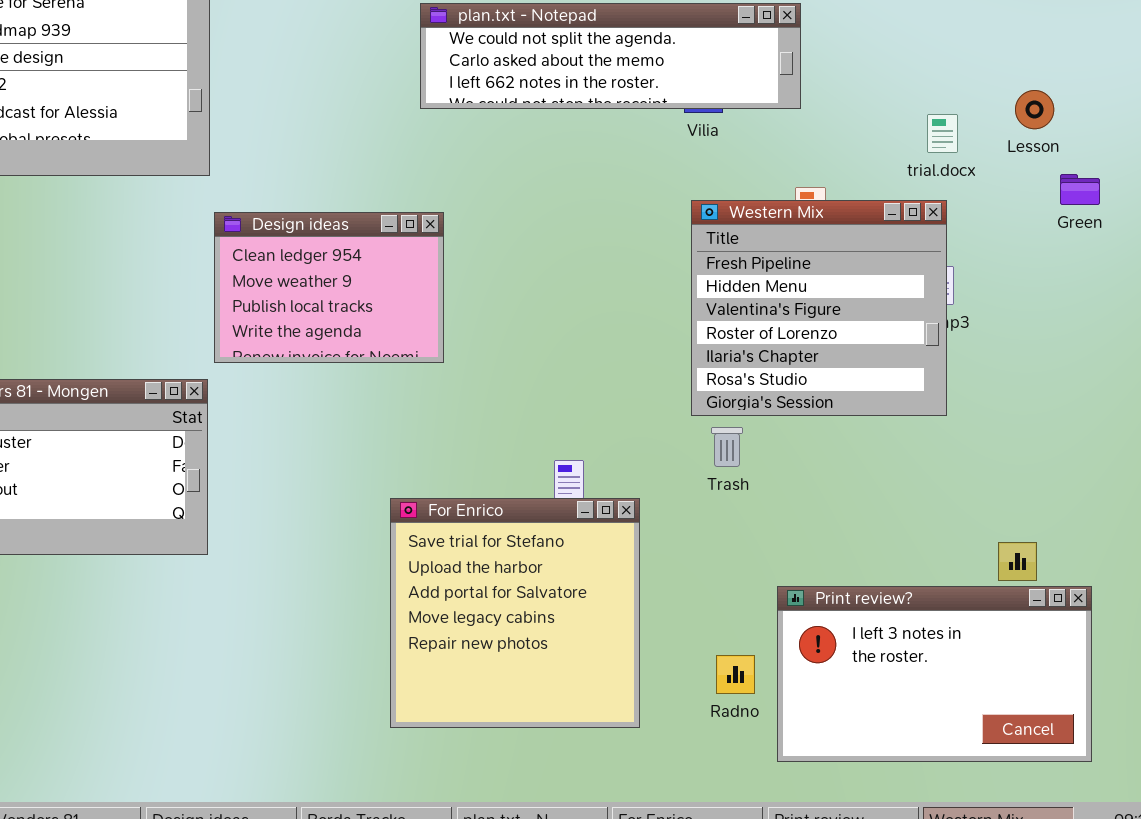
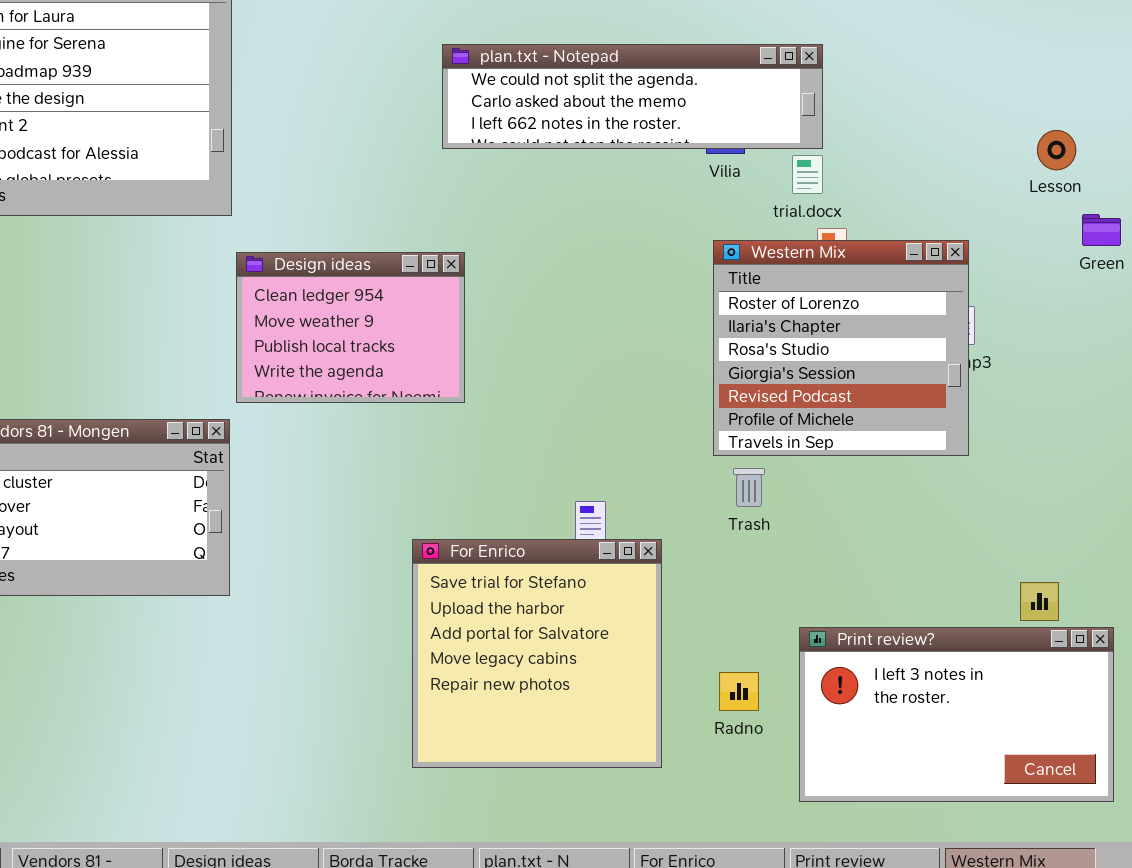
trial.docx: [927,114,958,153] -> [792,155,823,194], moved
Western Mix: [691,200,947,416] -> [713,240,969,456], scrolled down 3 rows
Radno: [716,655,755,694] -> [719,672,759,711], moved

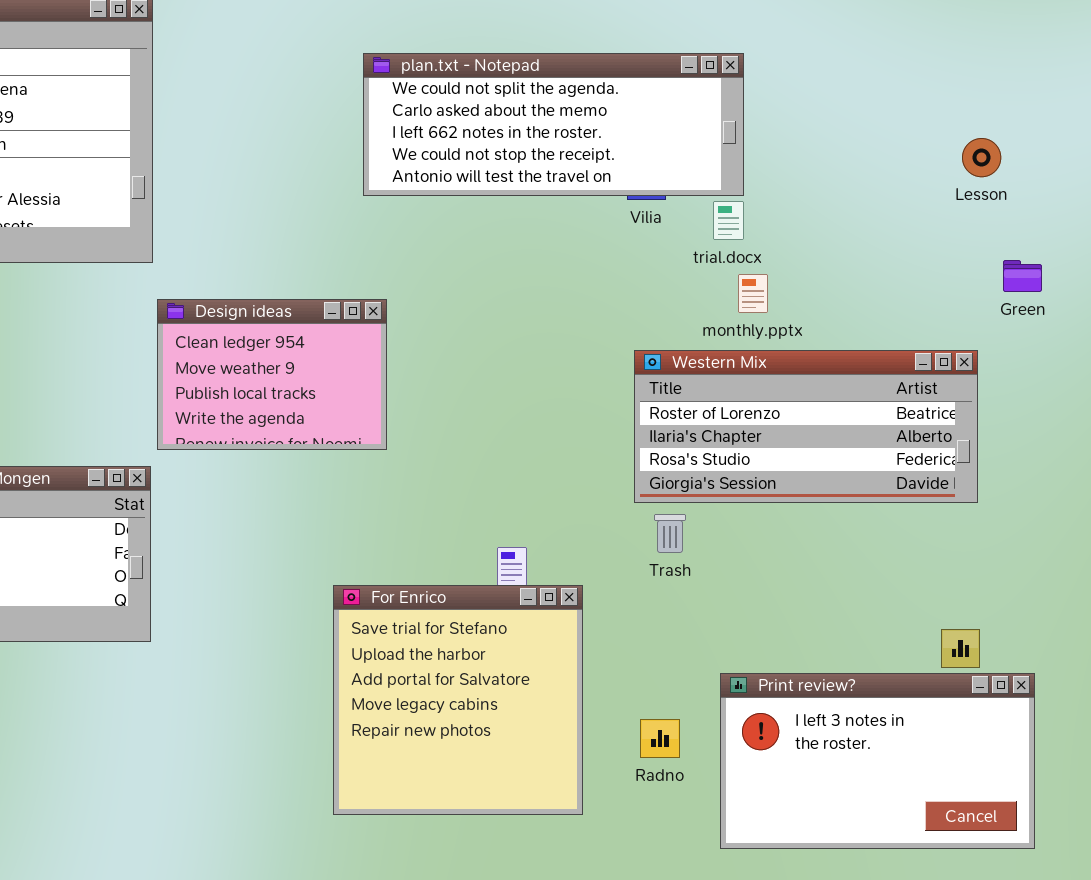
plan.txt - Notepad: [442,44,823,149] -> [363,53,744,196], resized
Lesson: [1037,130,1076,170] -> [962,138,1001,177], moved
Western Mix: [713,240,969,456] -> [634,350,978,503], resized

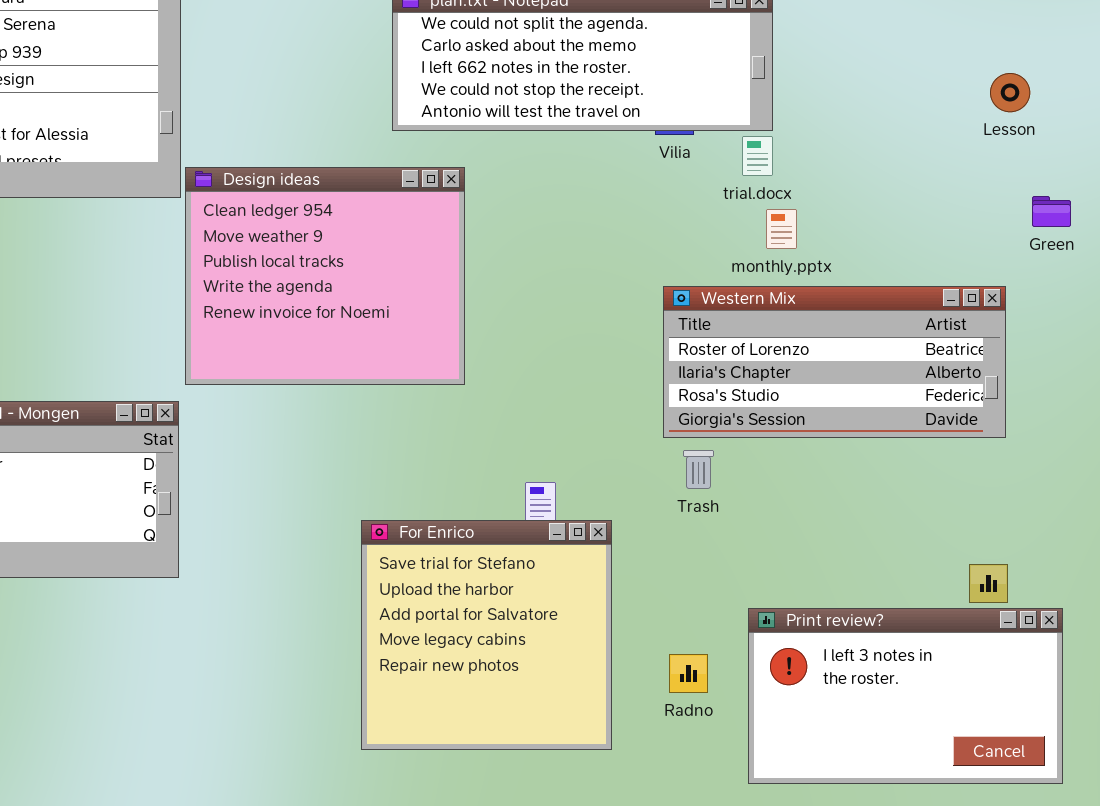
Design ideas: [157,299,387,450] -> [185,167,465,385], resized

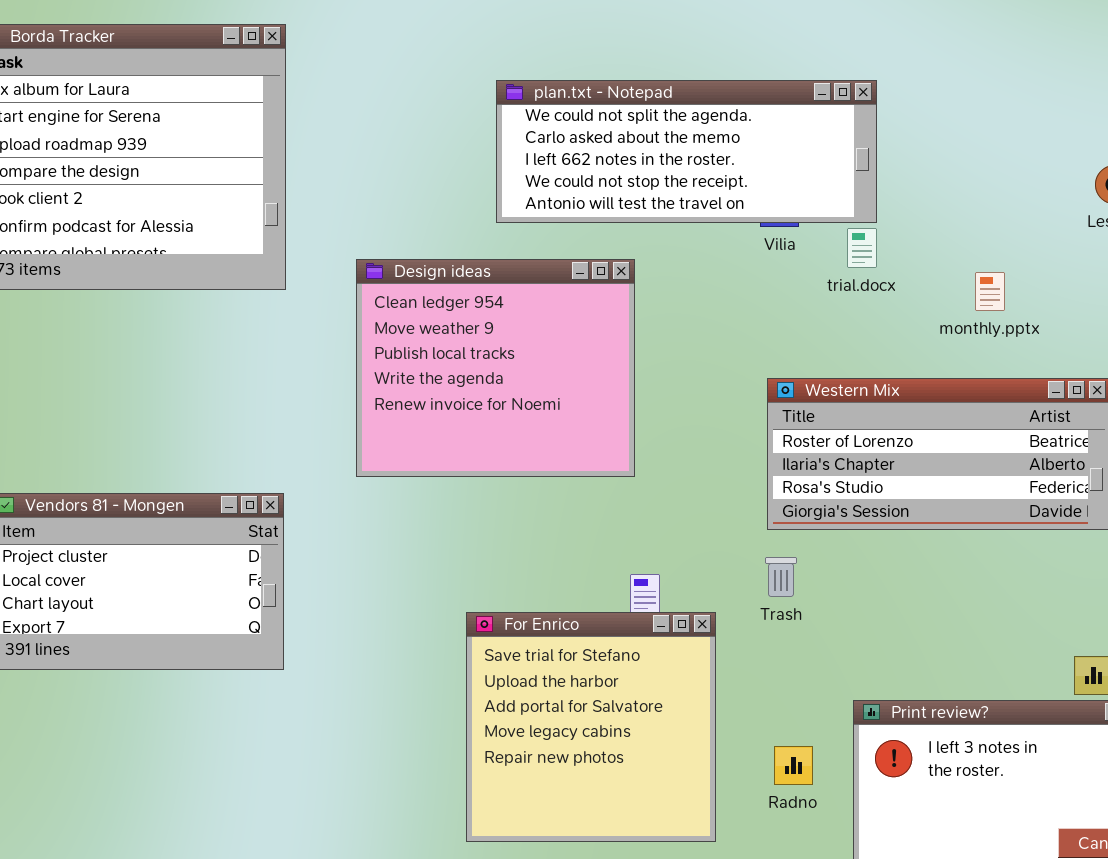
Design ideas: [185,167,465,385] -> [356,259,635,477], moved
monthly.pptx: [766,209,797,249] -> [975,272,1005,311], moved
Trash: [683,450,714,489] -> [765,557,797,597], moved

